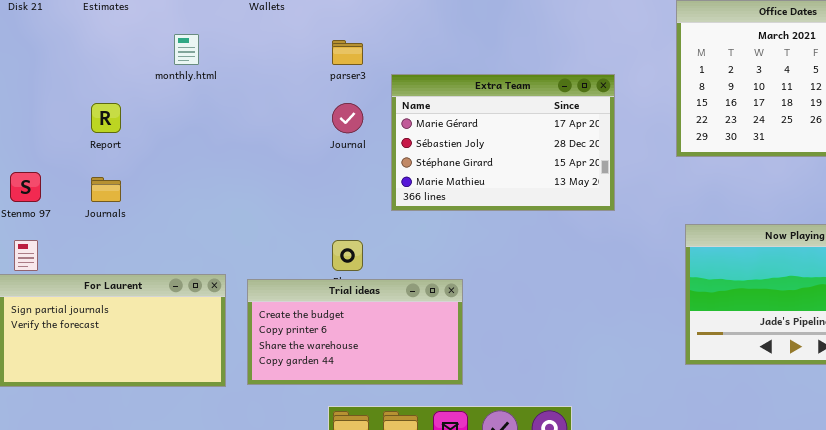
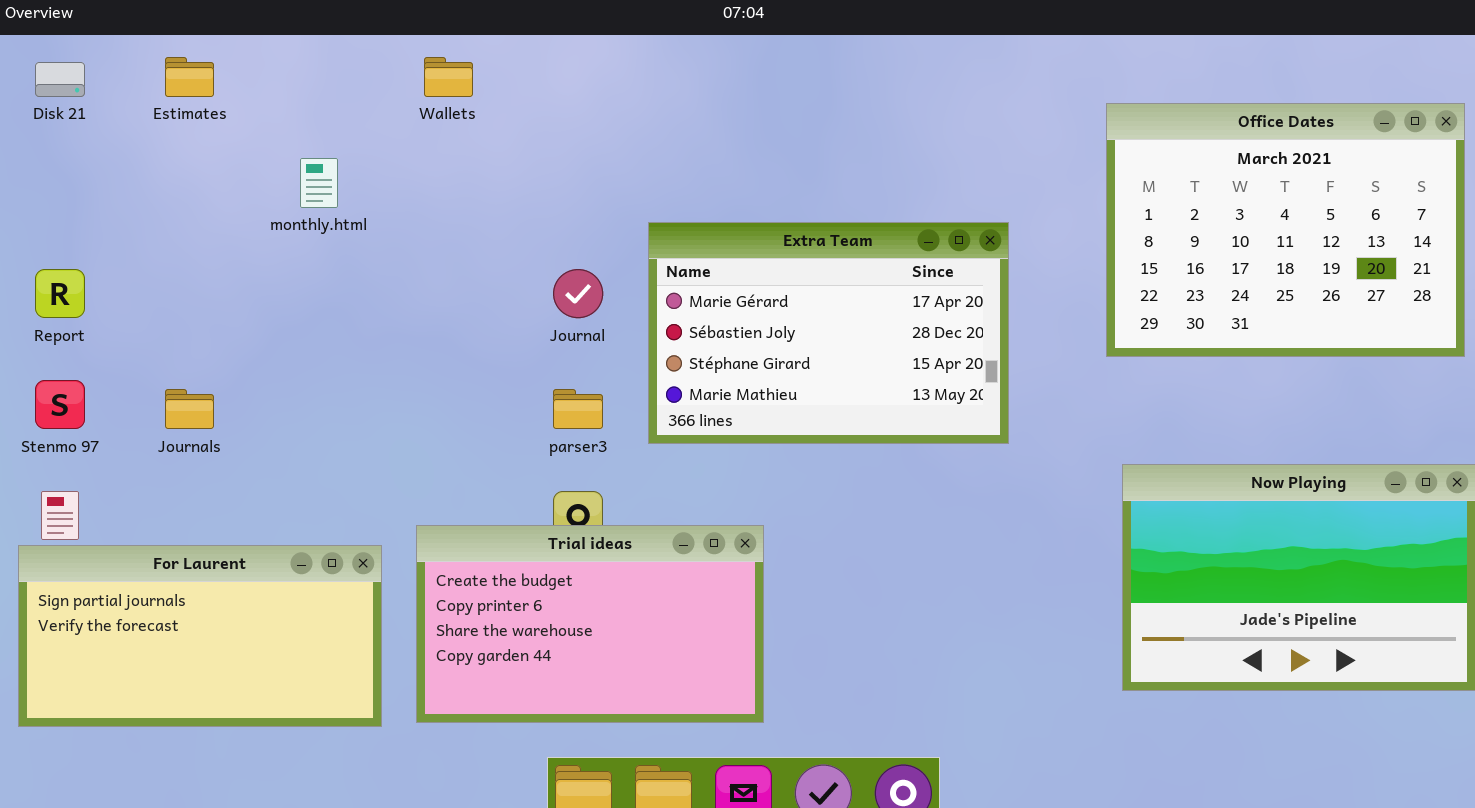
parser3: [332,40,363,65] -> [553,389,603,429], moved
Report: [91,103,121,133] -> [35,269,85,318], moved
Trial ideas: [247,279,463,385] -> [416,525,764,723], resized

